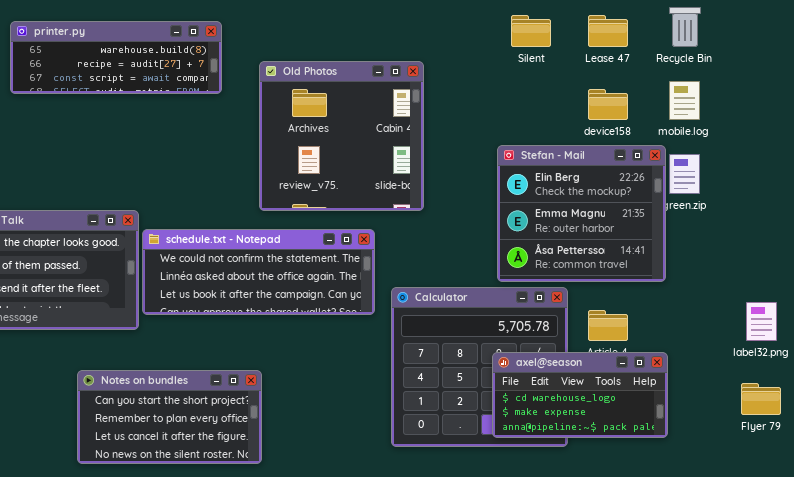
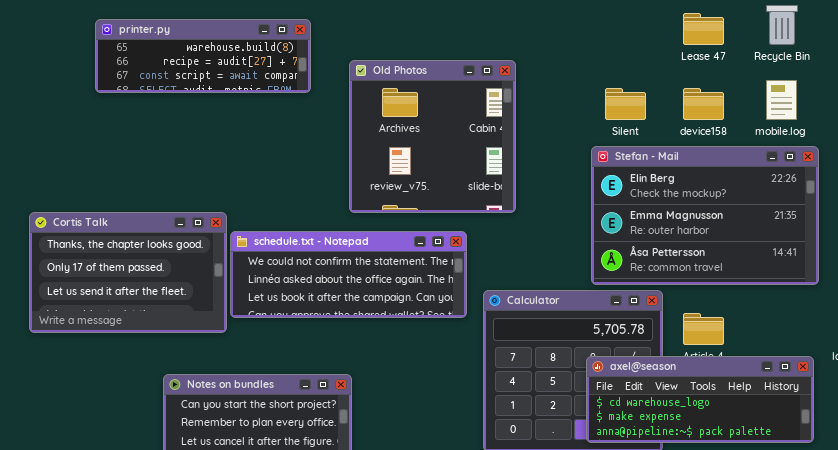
Silent: [511,15,551,47] -> [605,88,646,120], moved
Stefan - Mail: [497,145,666,282] -> [591,146,819,285], resized
axel@season: [492,352,668,438] -> [586,356,814,443], resized

